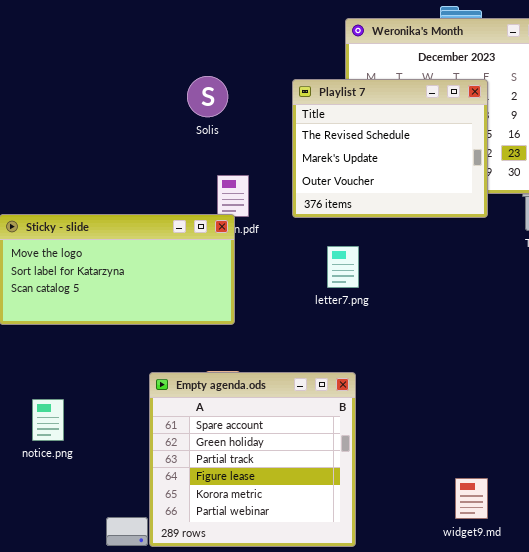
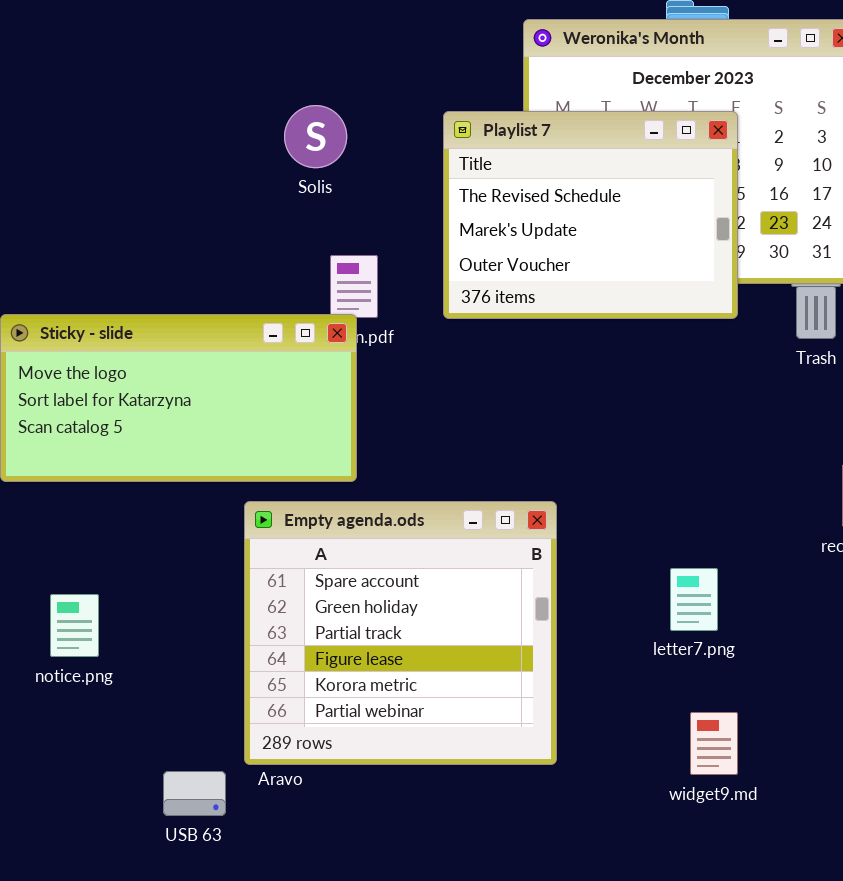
letter7.png: [327,246,359,288] -> [670,568,718,631], moved
Empty agenda.ods: [149,372,356,547] -> [244,501,557,765], moved

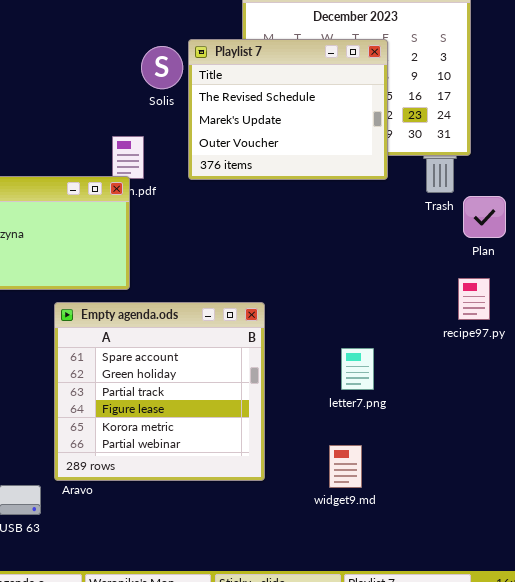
Solis: [284,105,347,168] -> [141,46,183,89], moved
widget9.md: [690,712,738,775] -> [329,445,362,488], moved

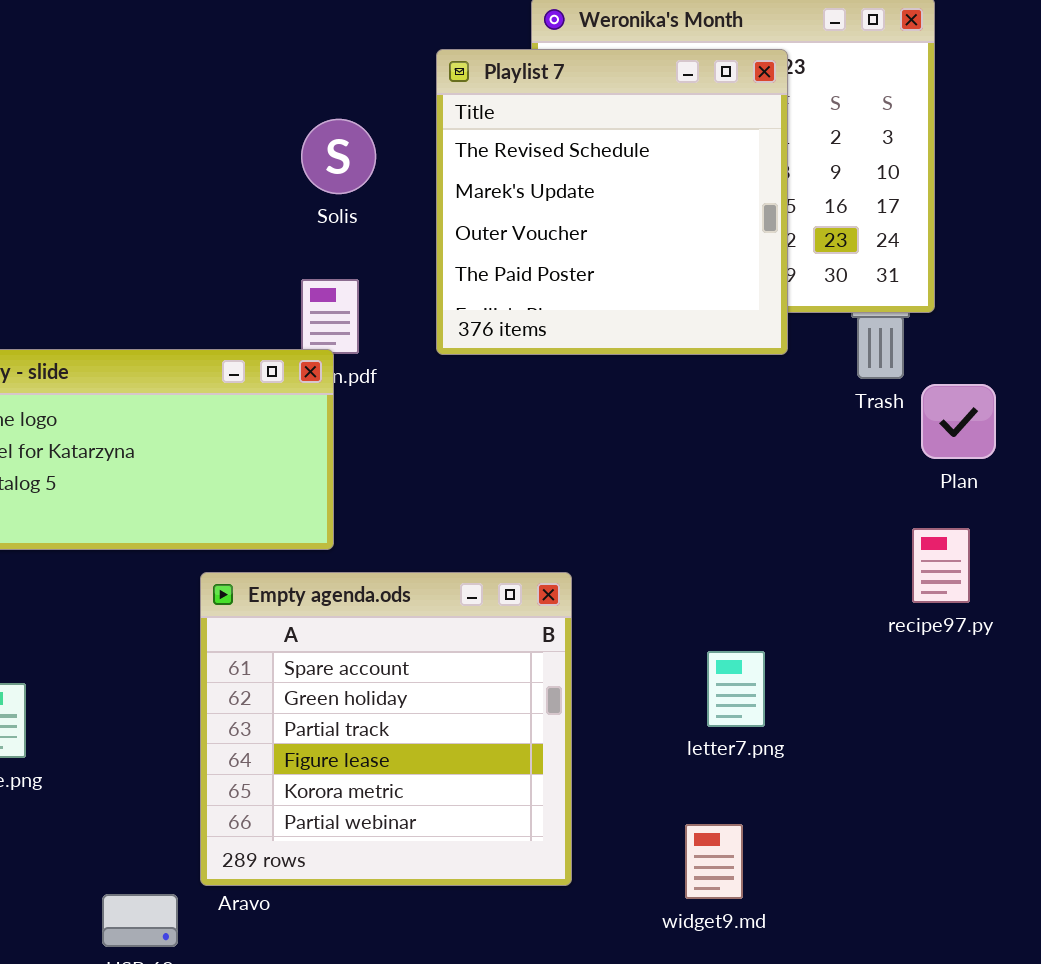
Playlist 7: [188,39,388,180] -> [436,49,788,355], resized
Solis: [141,46,183,89] -> [301,119,376,194], moved

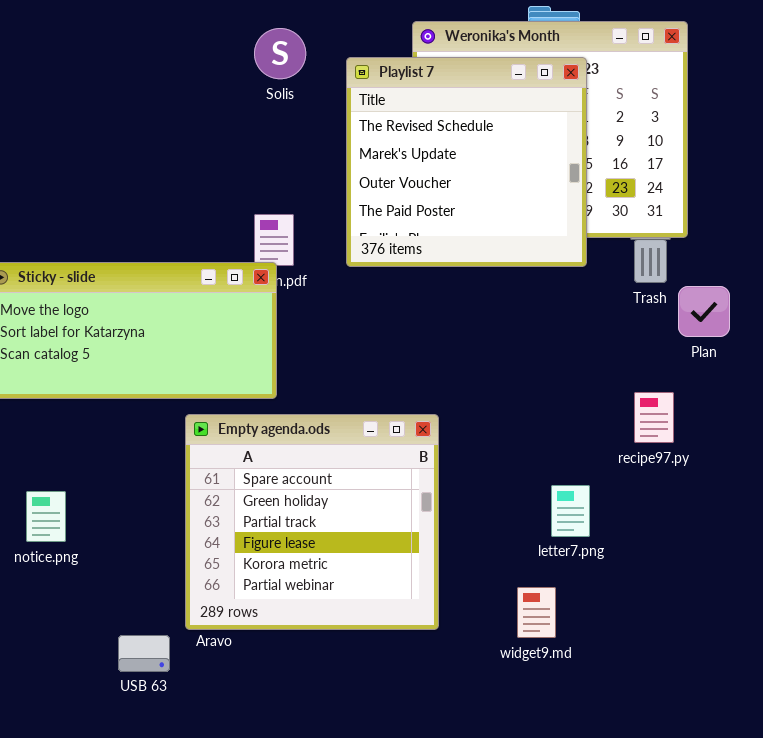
Solis: [301,119,376,194] -> [254,28,306,79], moved
recipe97.py: [912,528,970,603] -> [634,392,674,443], moved
letter7.png: [707,651,765,727] -> [551,485,590,537], moved

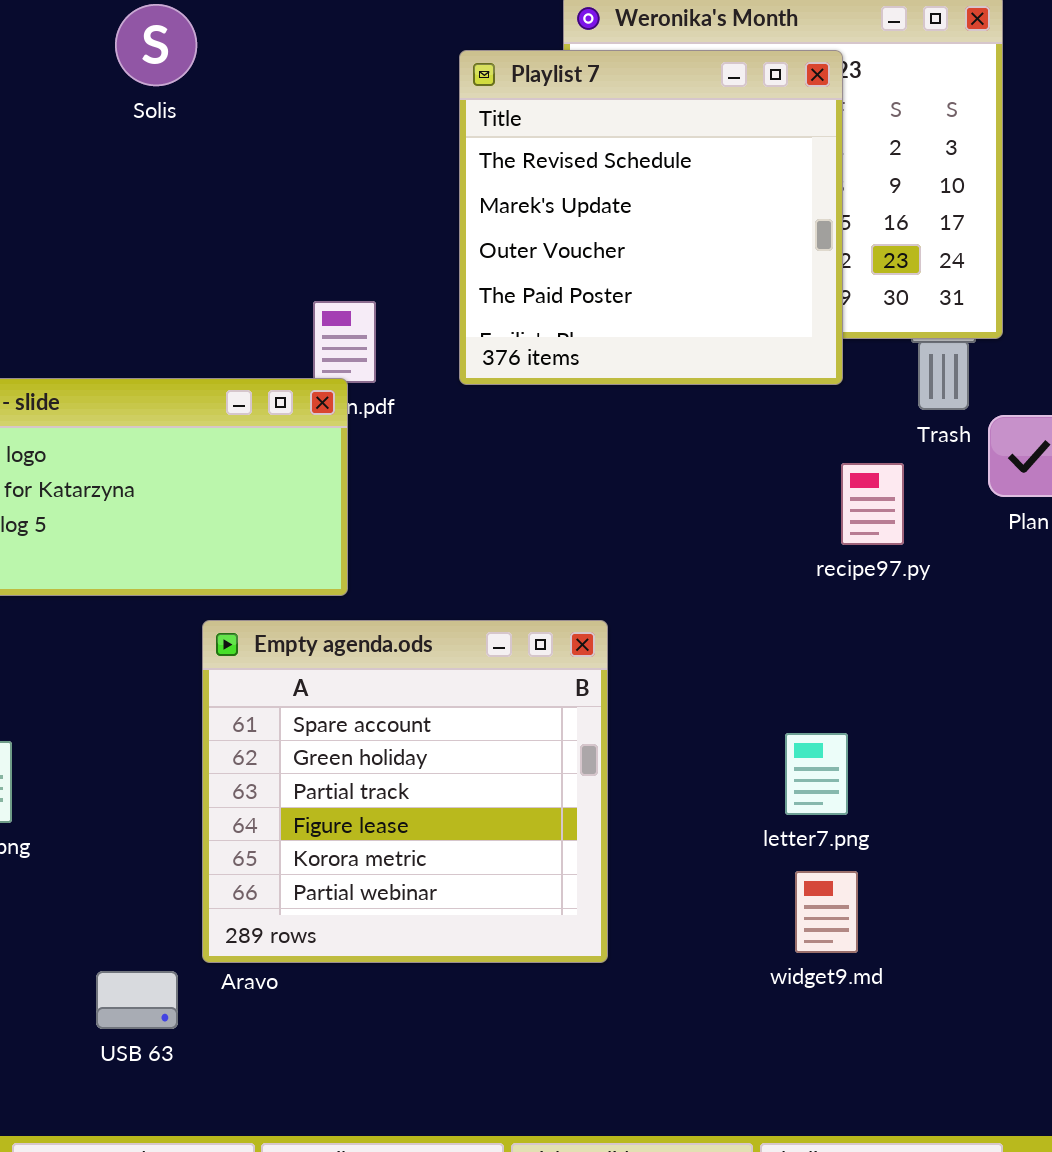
Solis: [254,28,306,79] -> [115,4,197,86], moved
recipe97.py: [634,392,674,443] -> [841,463,904,545], moved
widget9.md: [517,587,556,638] -> [795,871,858,953], moved

